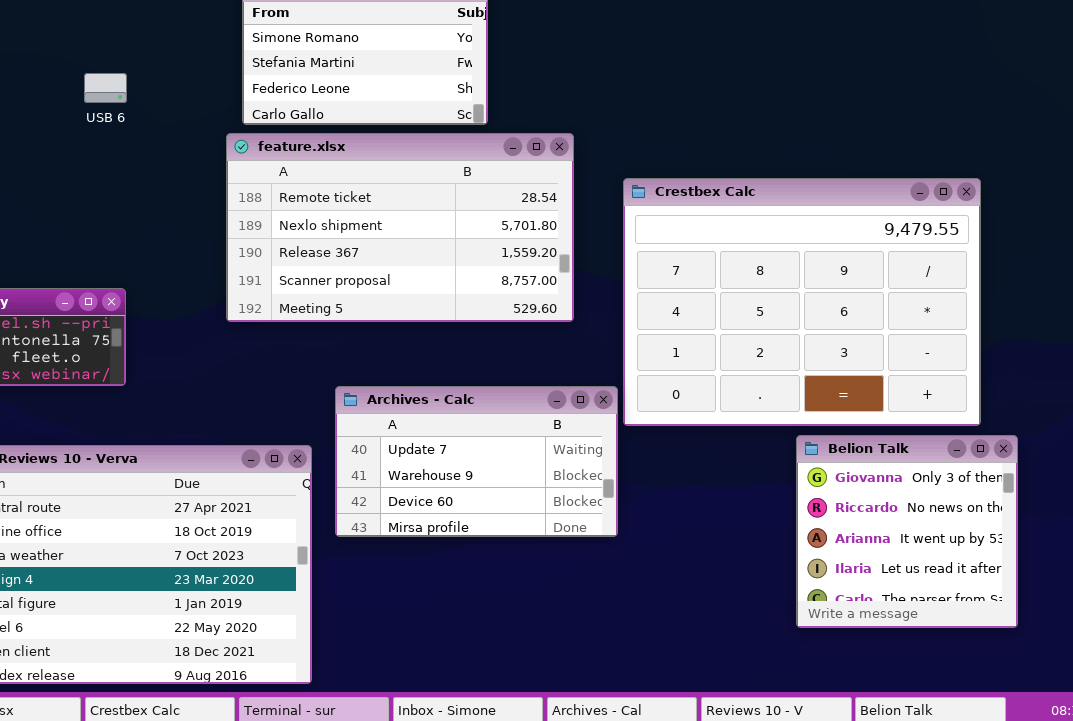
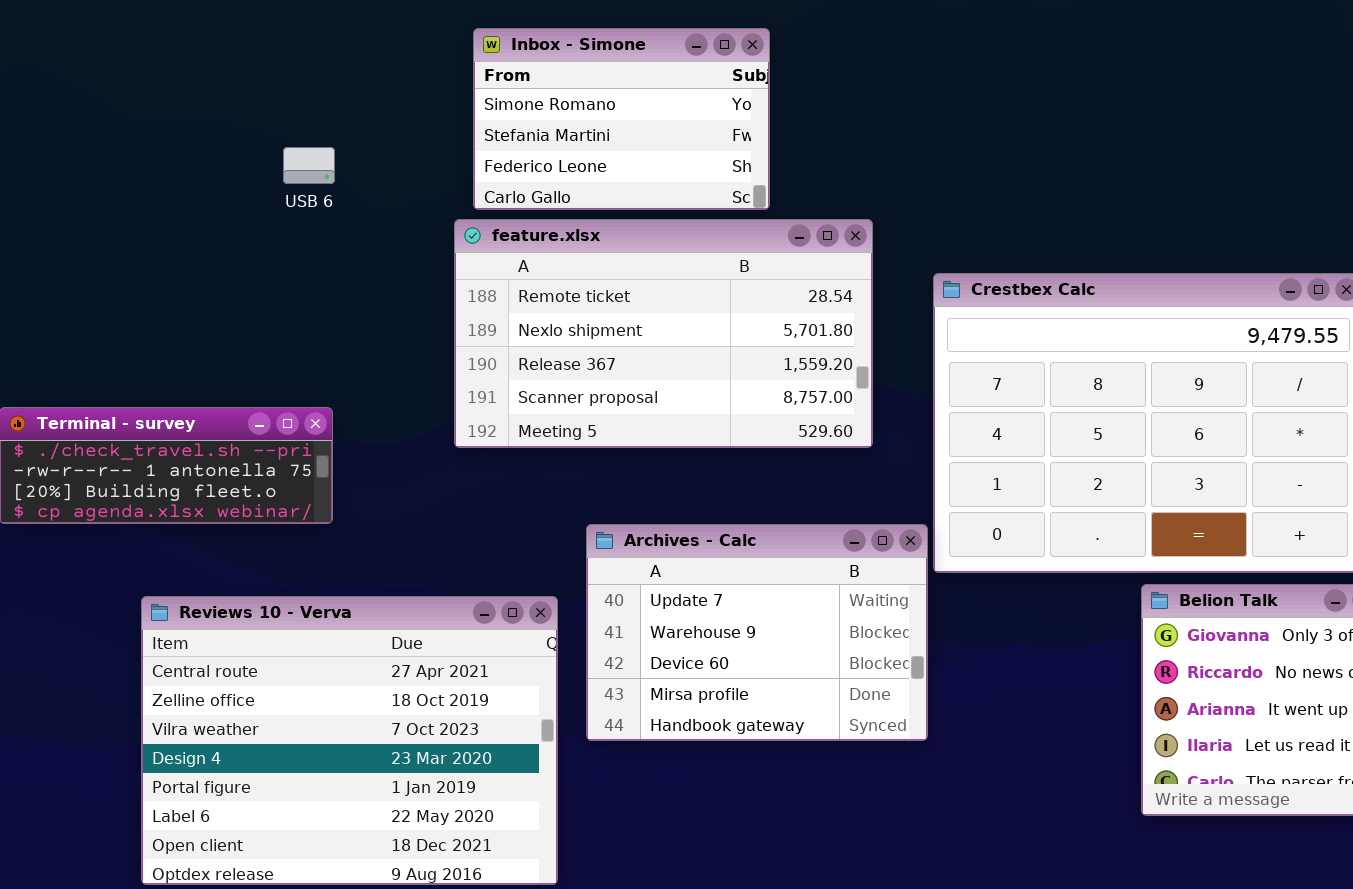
Archives - Calc: [335,386,618,537] -> [586,524,928,741], resized

